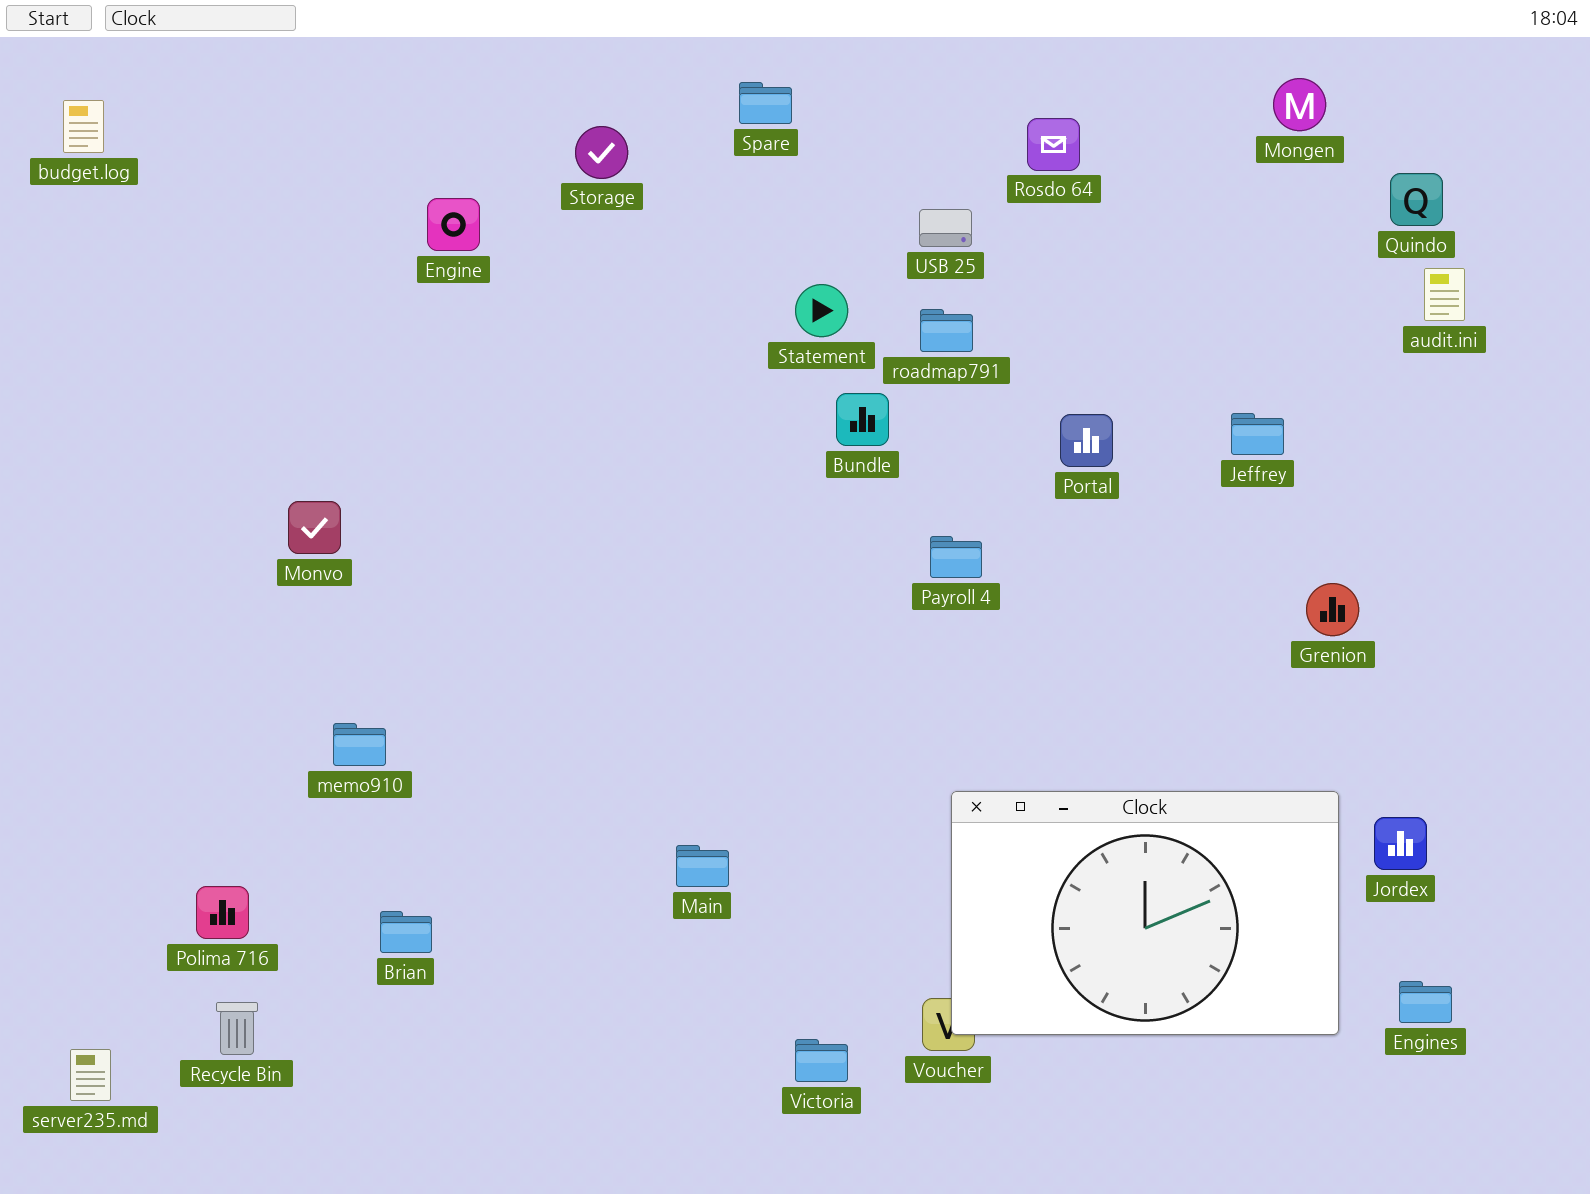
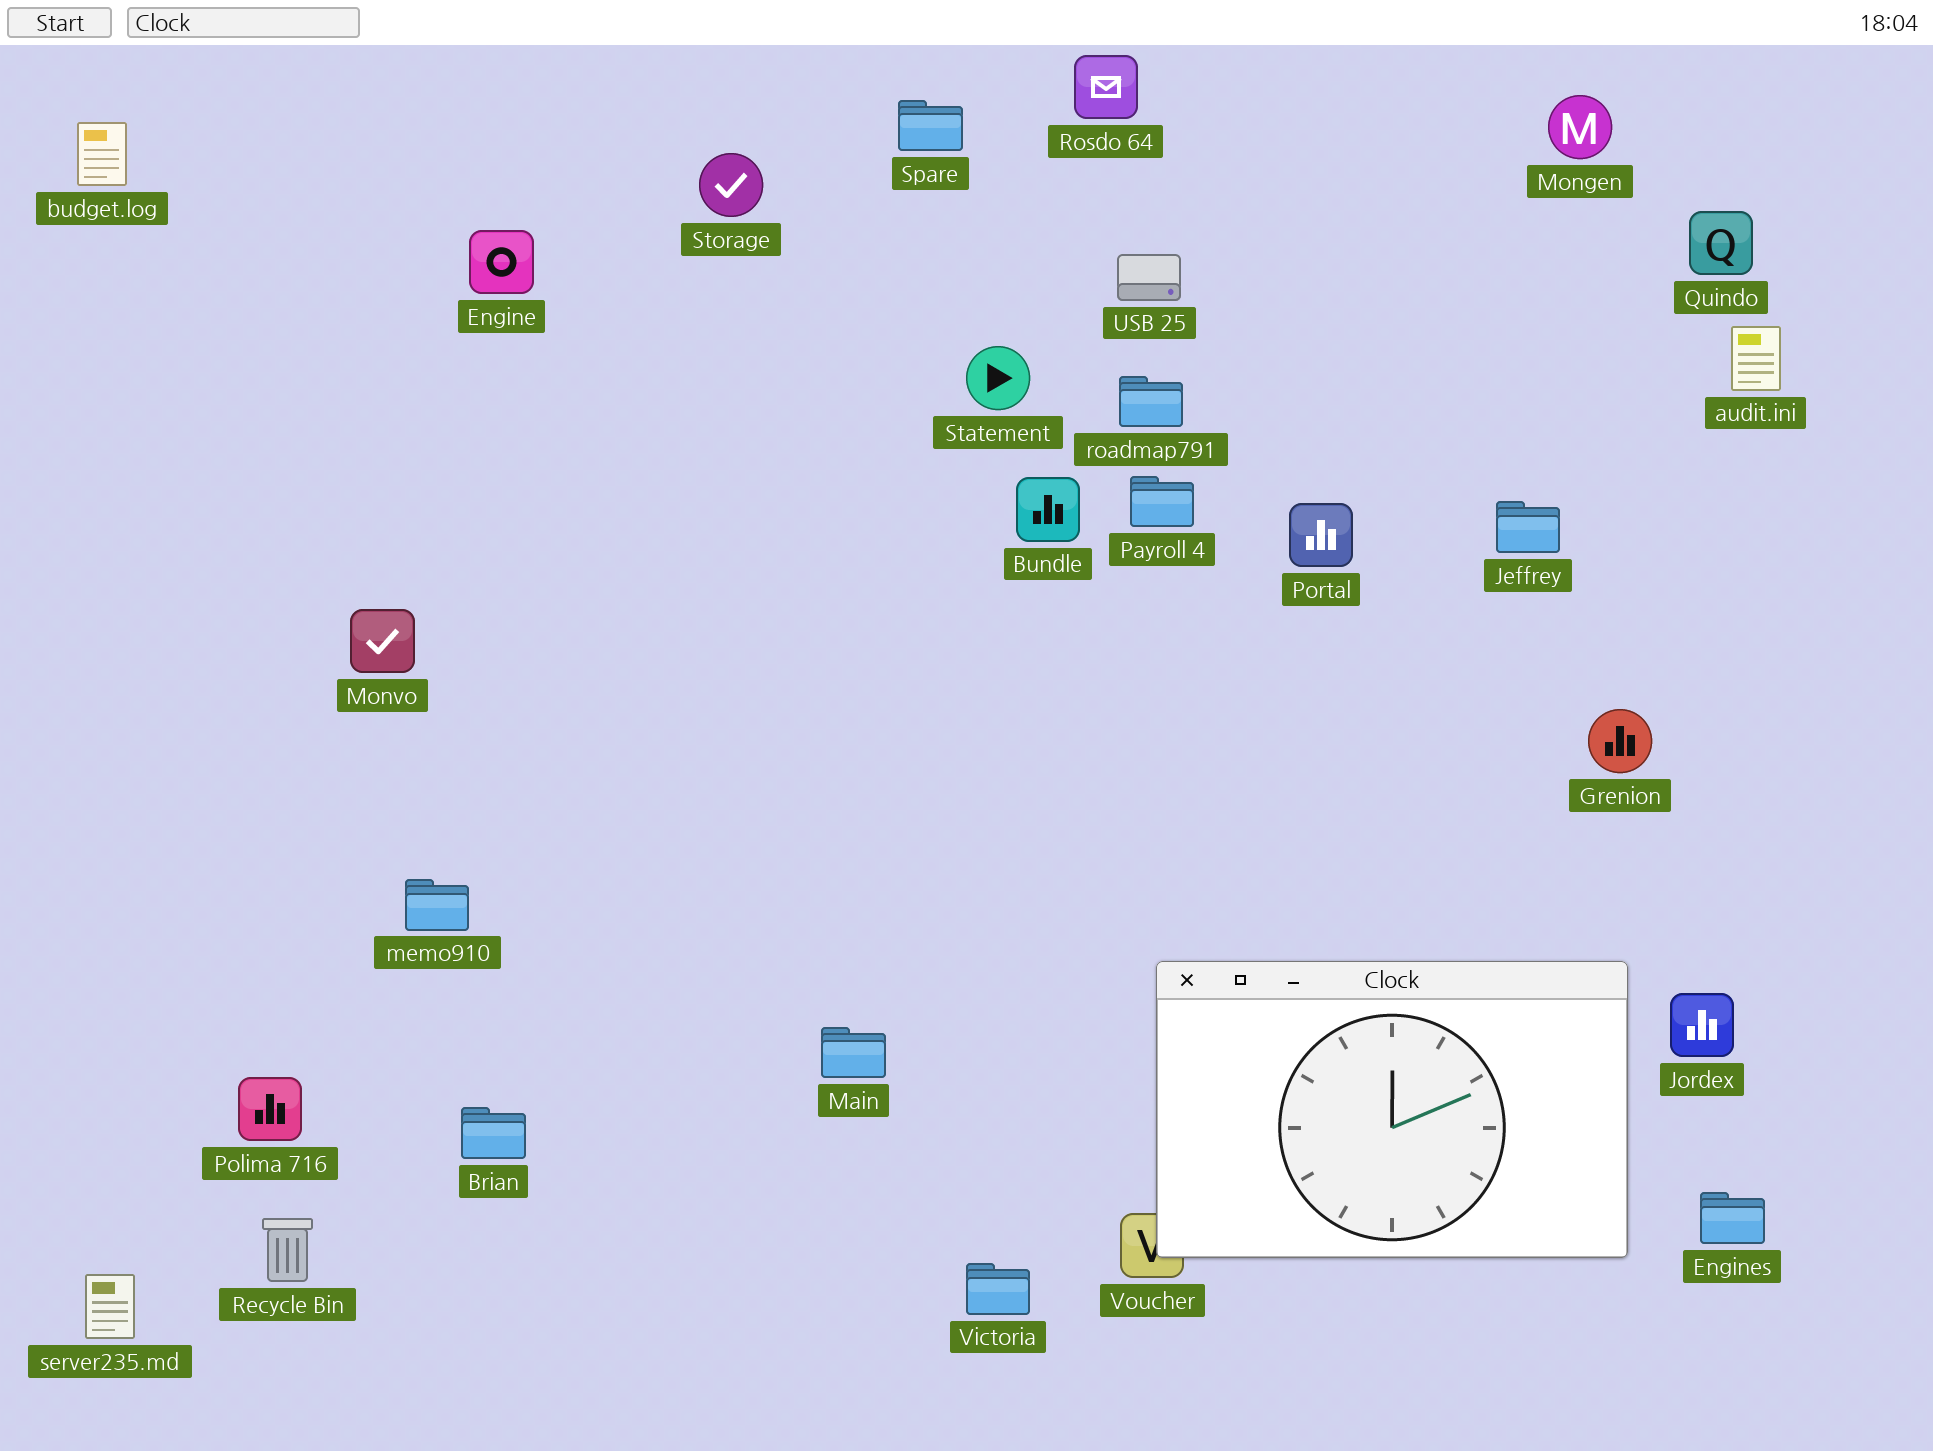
Rosdo 64: [1027,118,1080,171] -> [1074,55,1138,119], moved
Engine: [427,198,480,251] -> [469,230,534,294], moved
Payroll 4: [930,536,982,578] -> [1130,476,1194,527], moved

